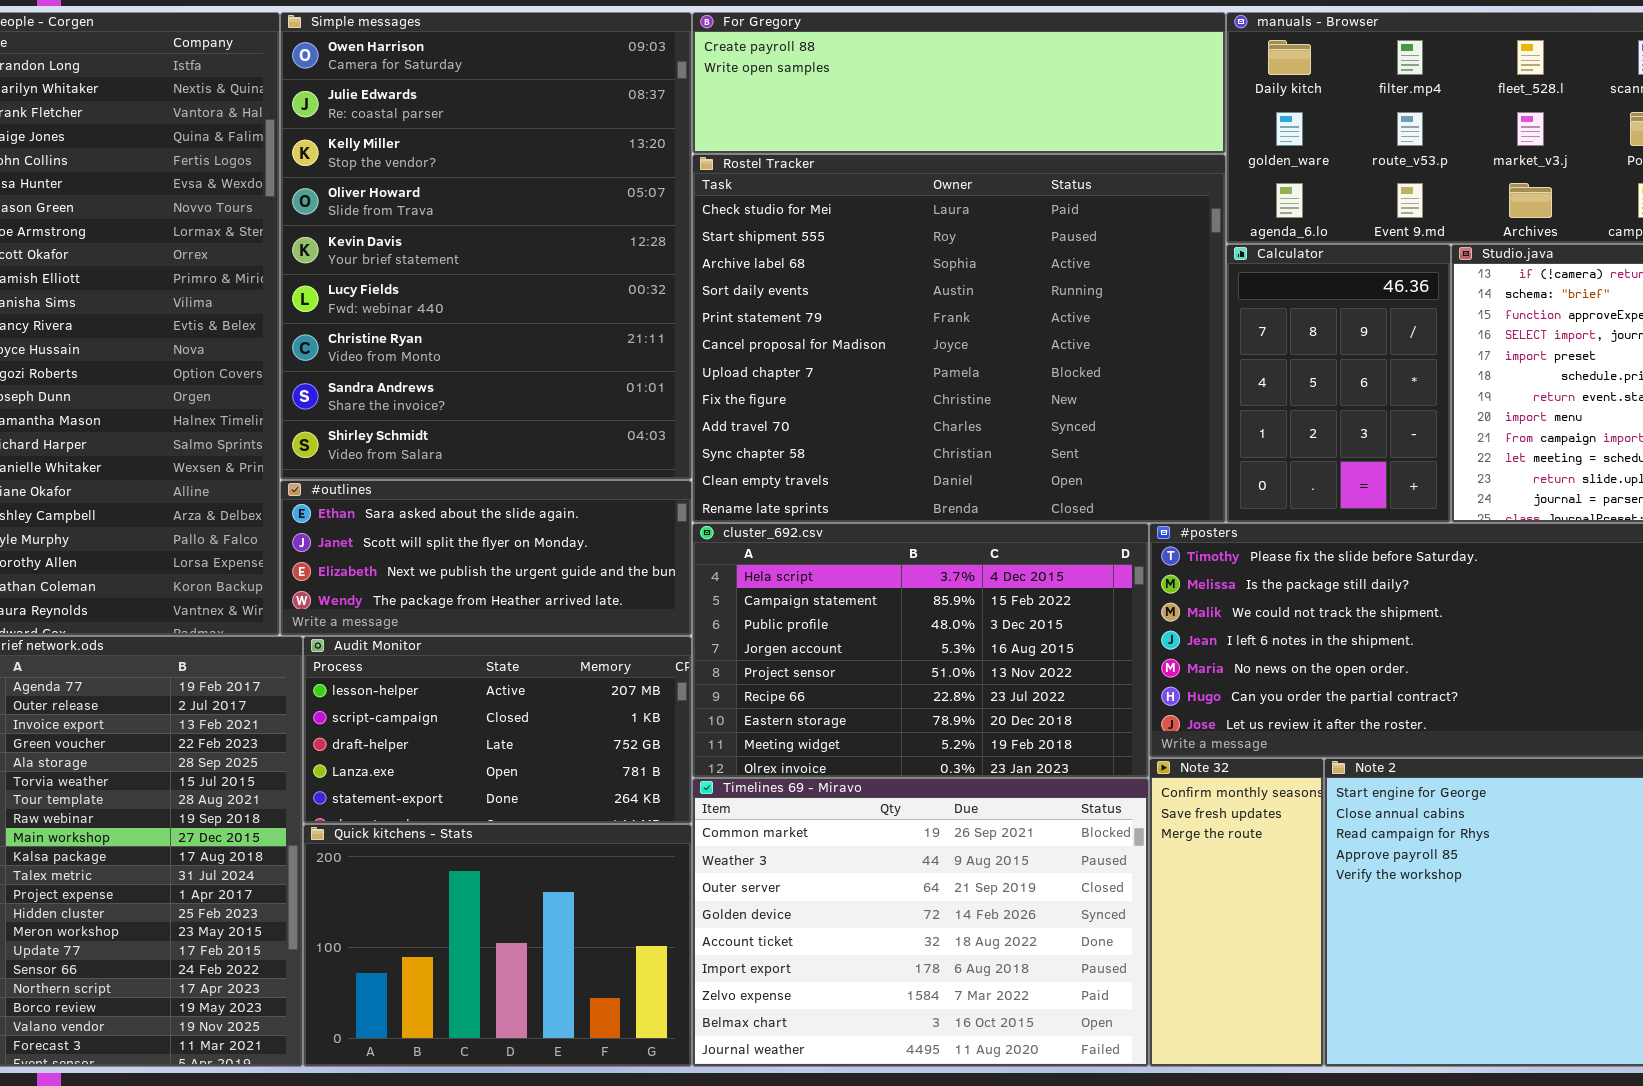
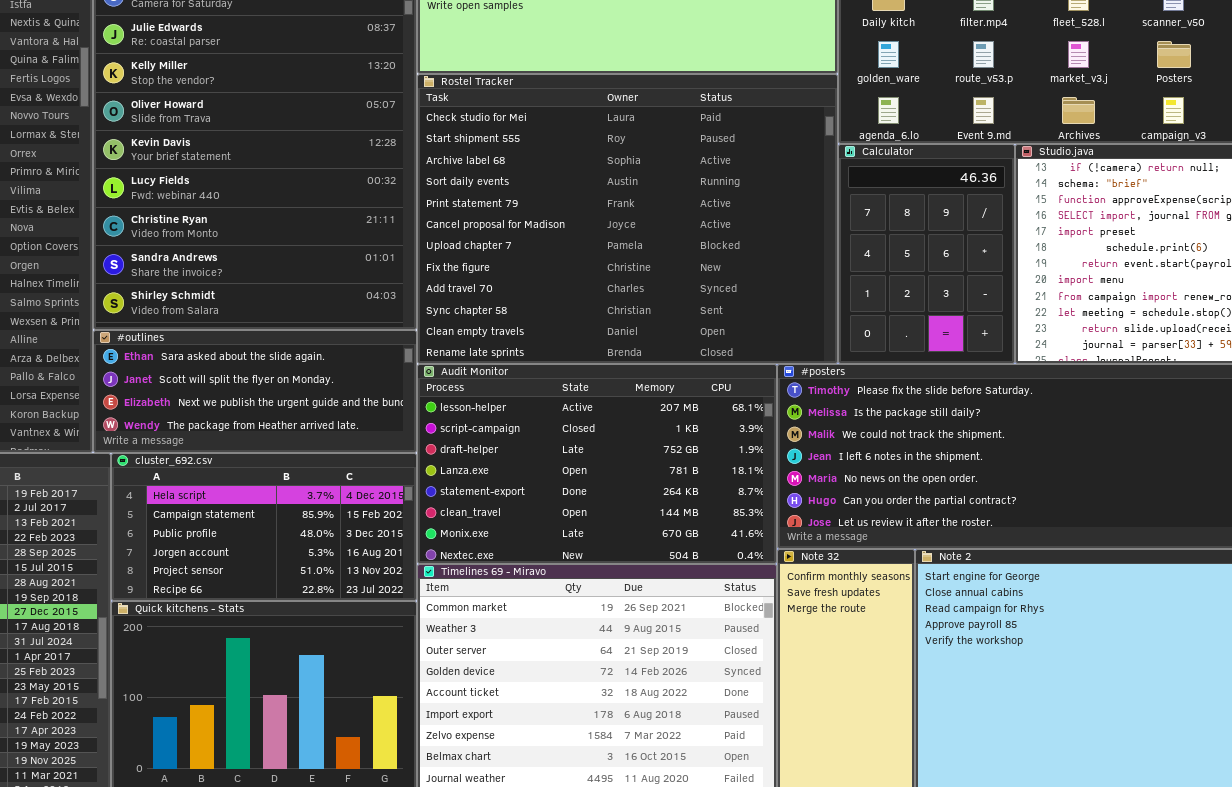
cluster_692.csv: [692,523,1149,778] -> [111,453,417,601], moved, resized
Audit Monitor: [303,636,692,824] -> [417,364,777,564], moved, resized

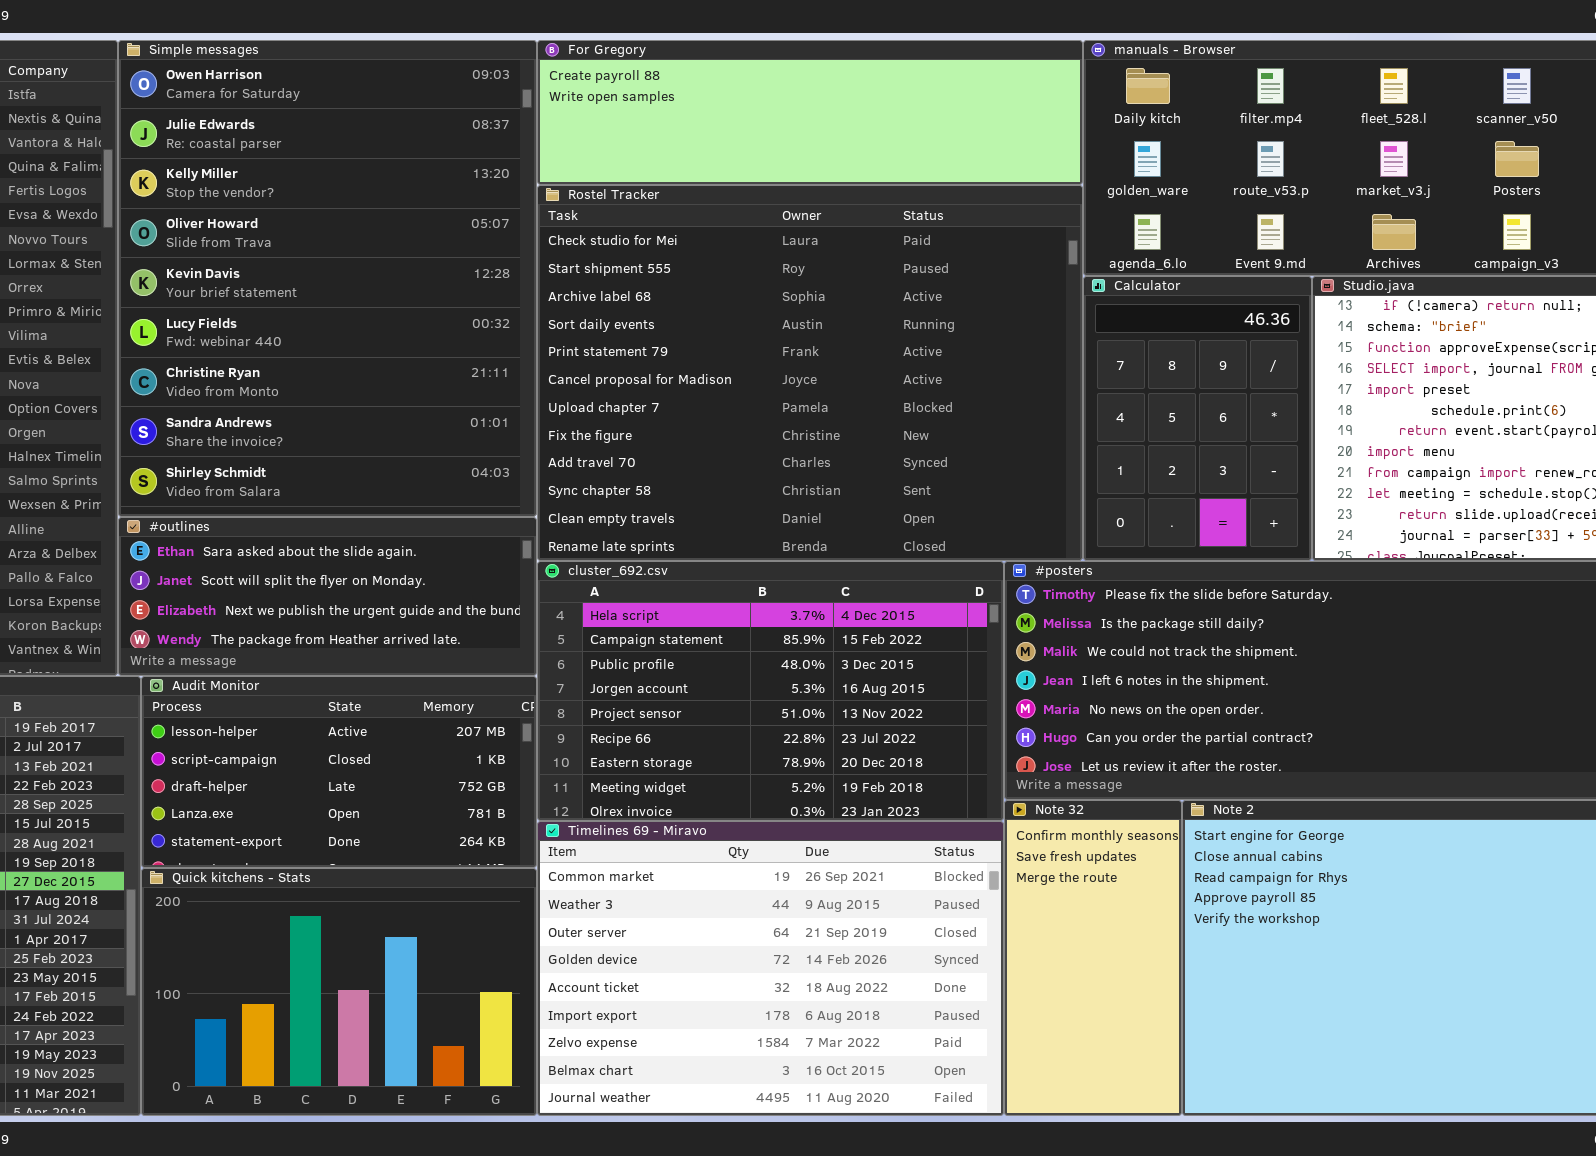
Audit Monitor: [417,364,777,564] -> [141,676,537,868], moved, resized
cluster_692.csv: [111,453,417,601] -> [537,561,1004,821], moved, resized

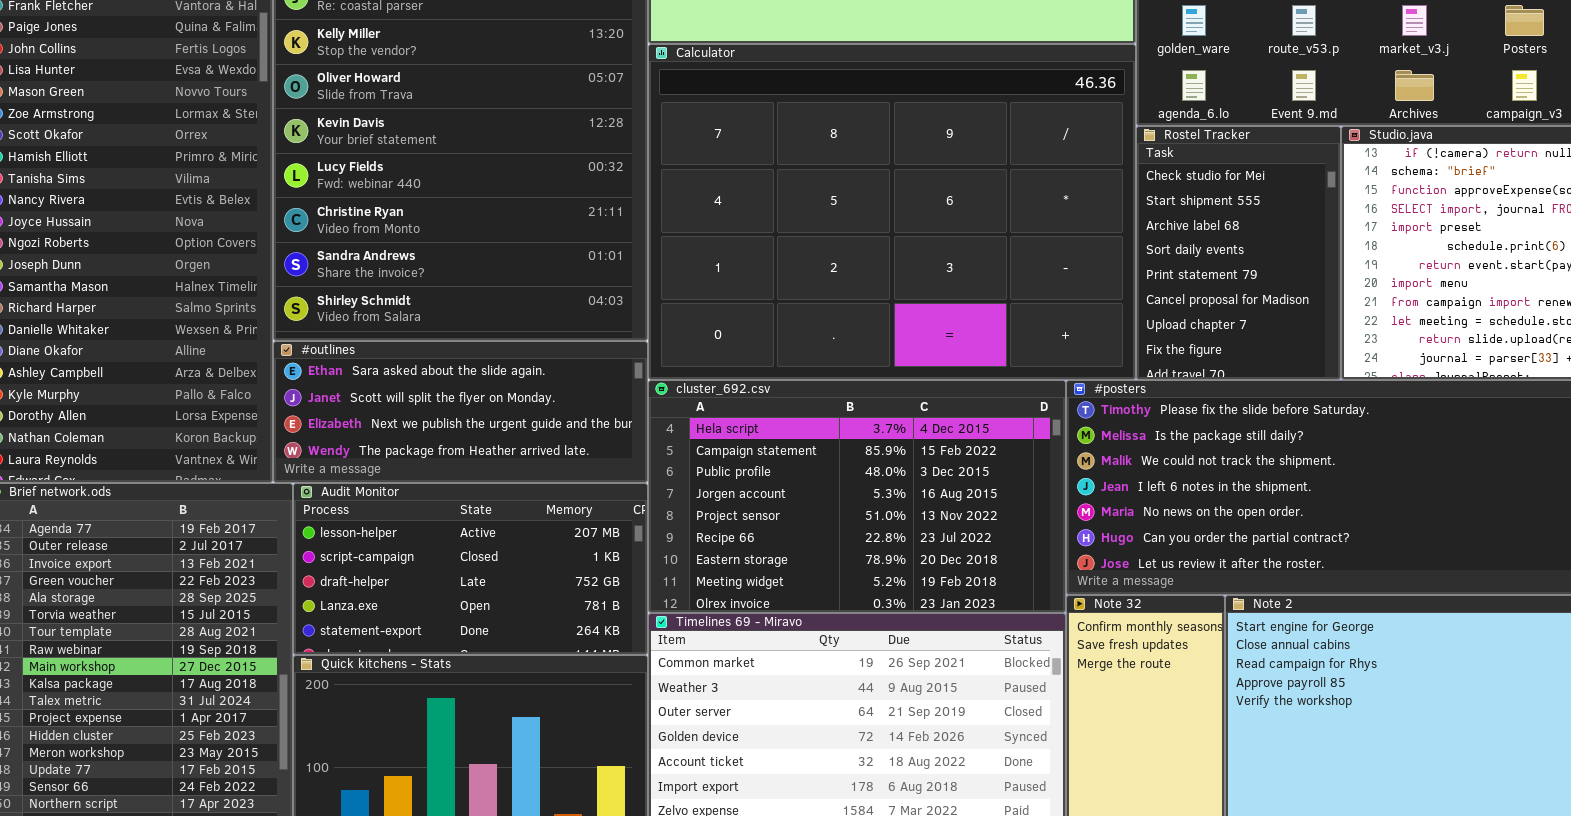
Rostel Tracker: [537,185,1083,561] -> [1136,126,1341,380], moved, resized
Calculator: [1083,276,1312,561] -> [648,44,1136,380], moved, resized

